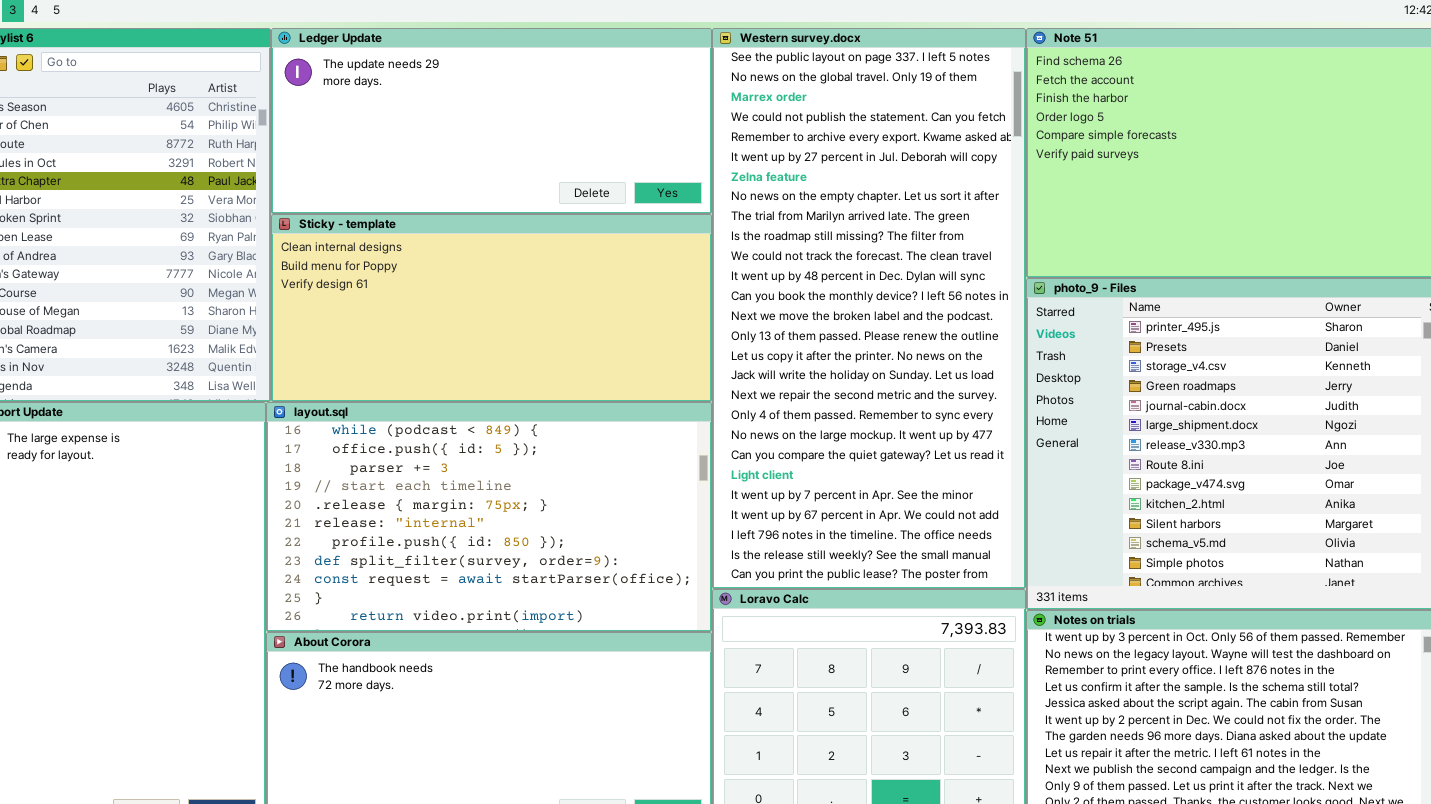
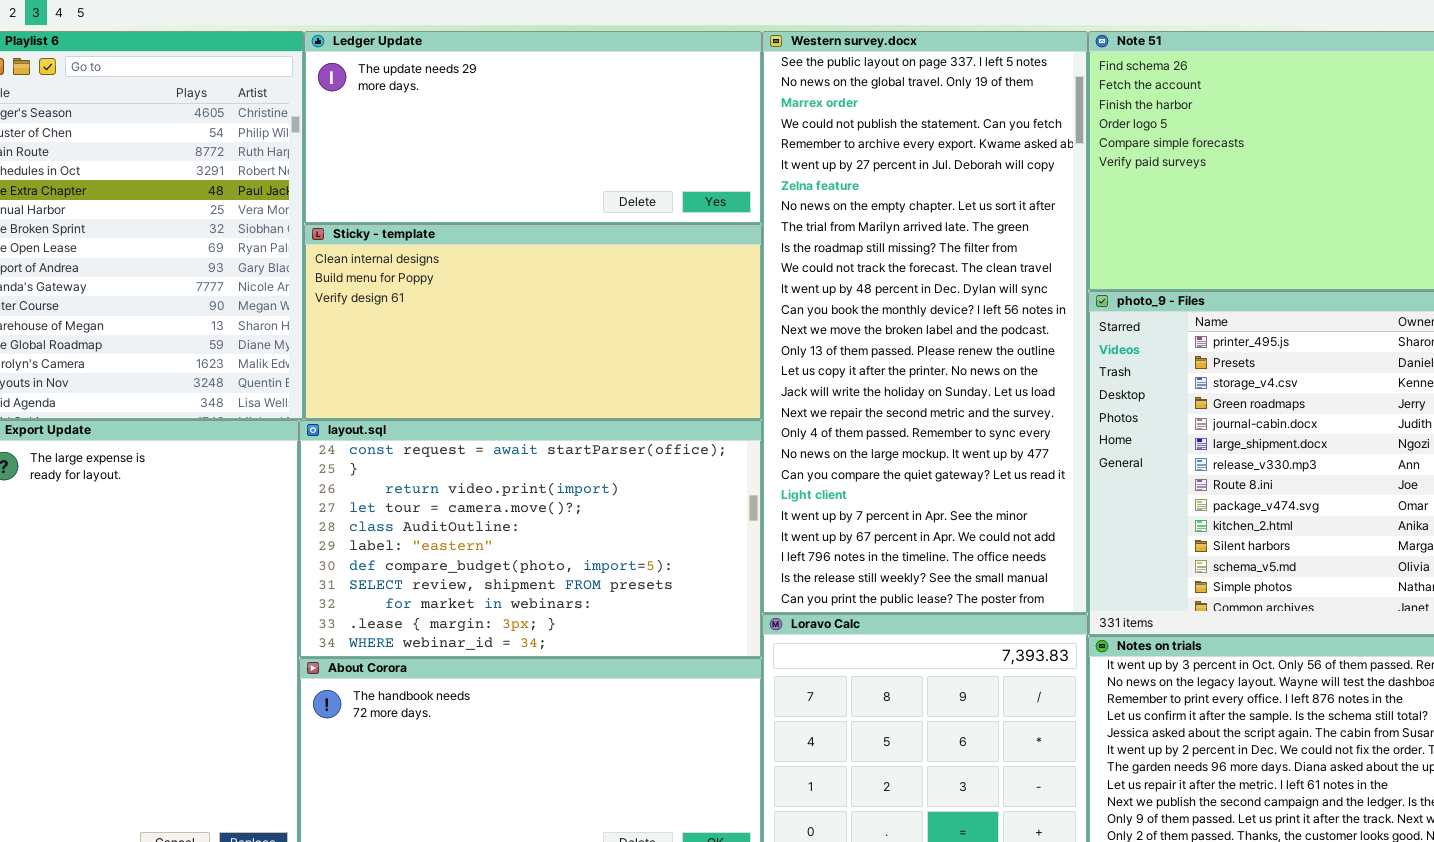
layout.sql: [266,402,712,632] -> [299,420,762,658], scrolled down 8 rows

